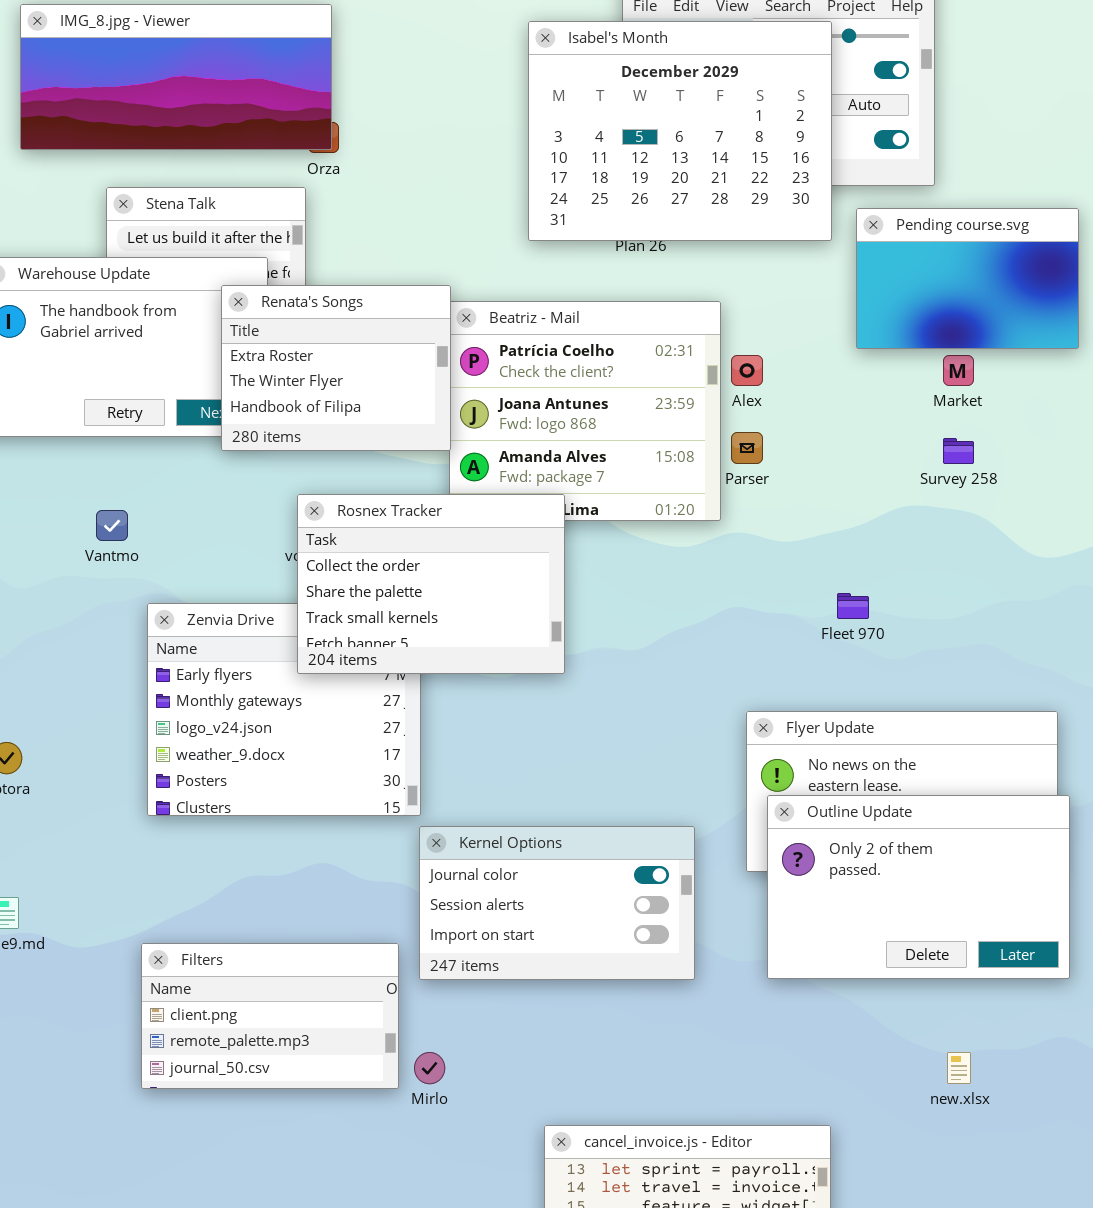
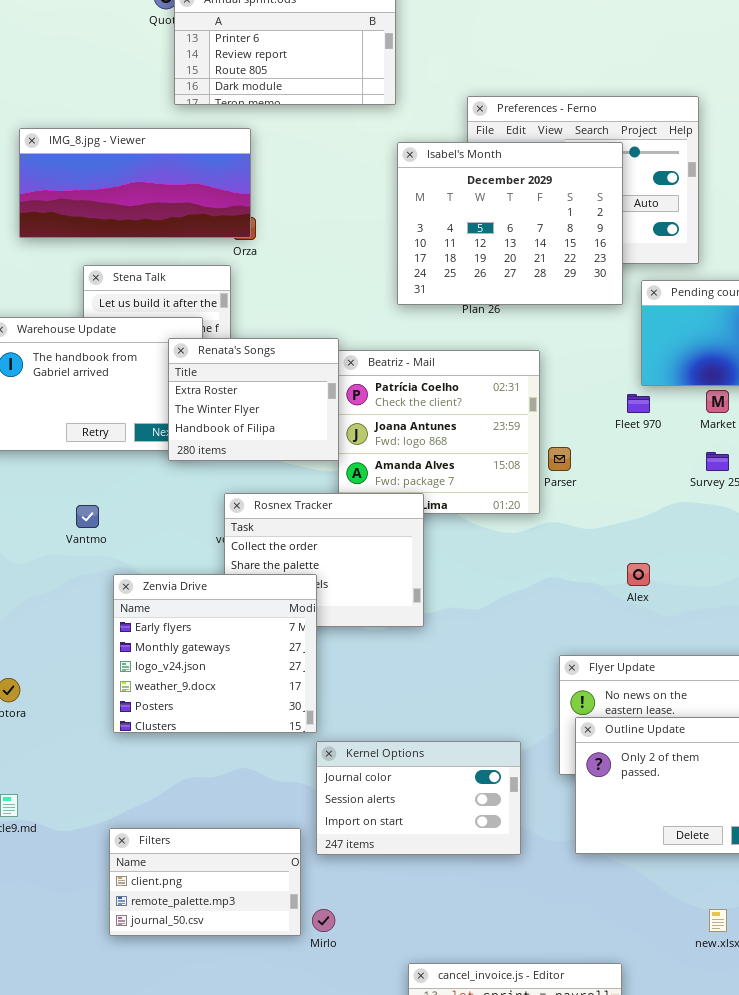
Alex: [731,355,763,386] -> [627,563,650,586], moved
Fleet 970: [837,593,869,619] -> [627,394,650,413], moved
Zenvia Drive: [147,603,421,816] -> [113,574,317,733], raised

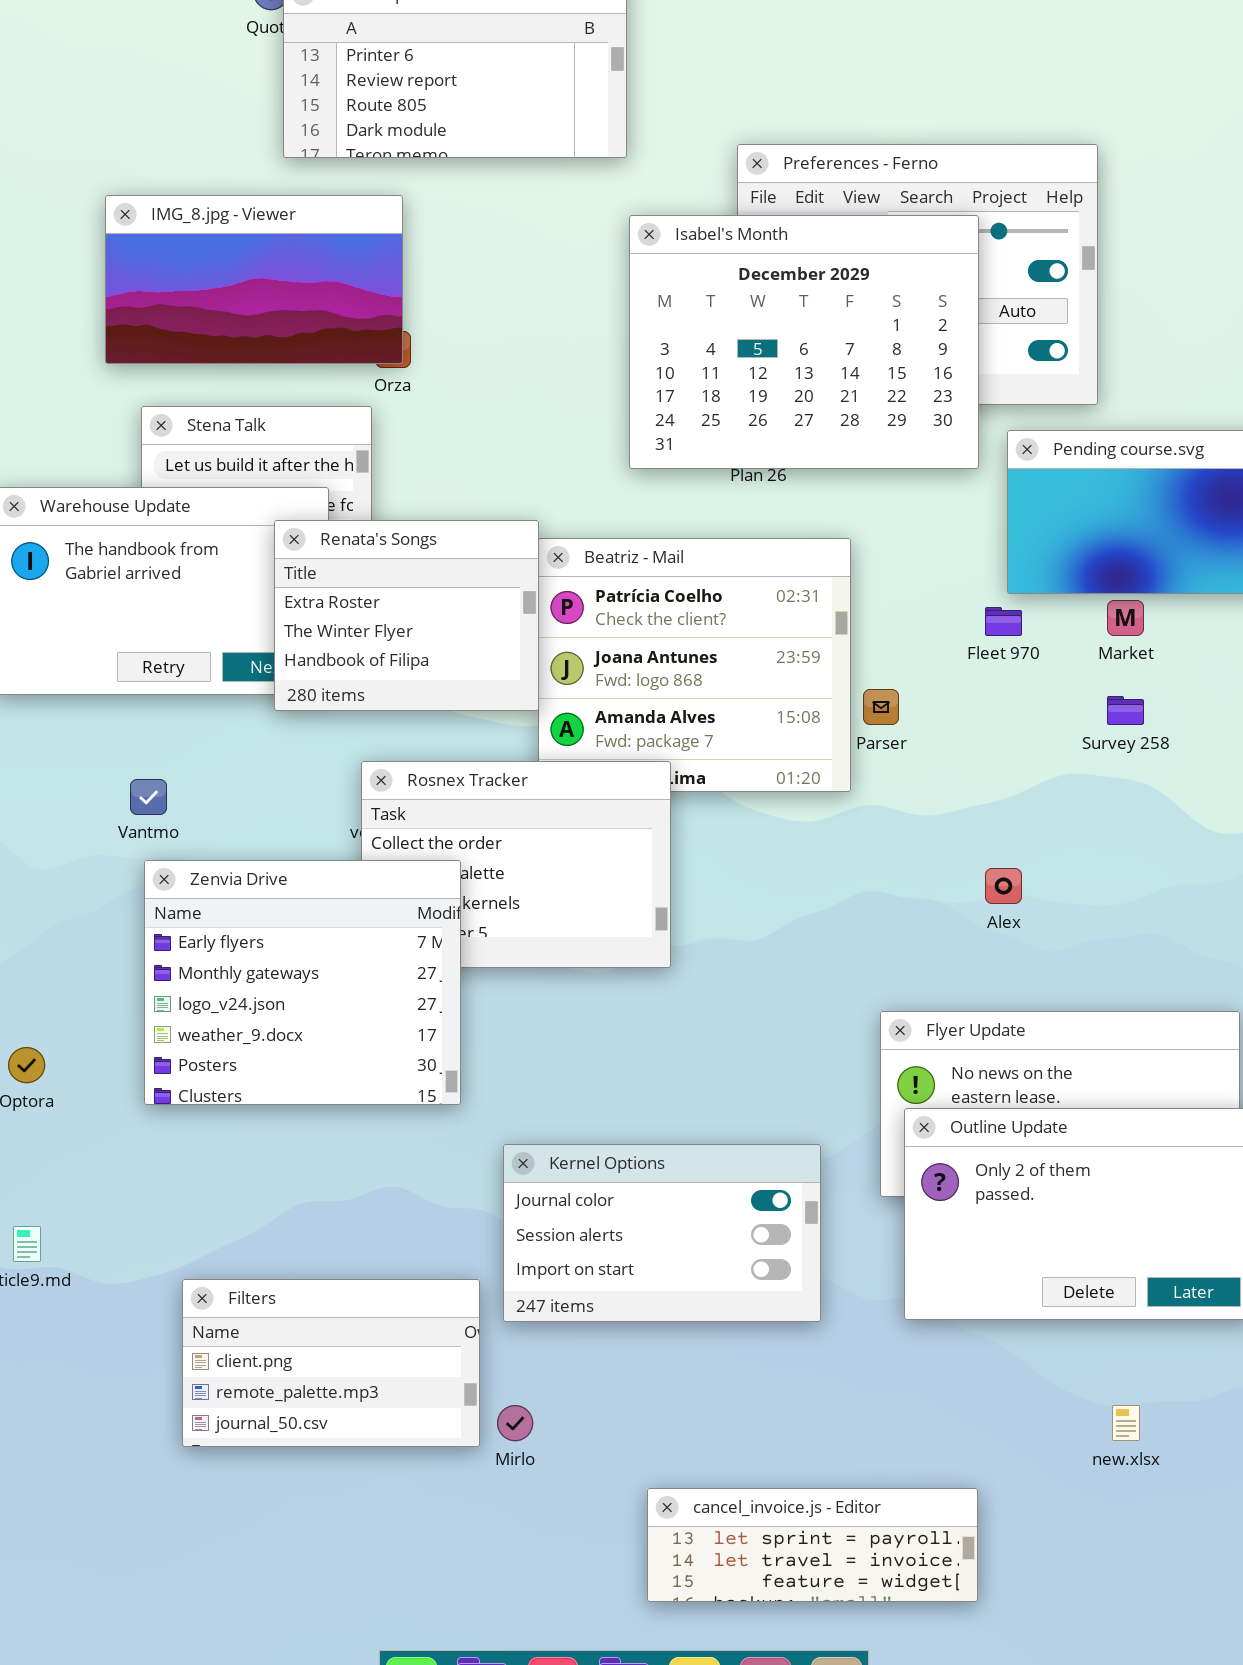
IMG_8.jpg - Viewer: [19,128,251,238] -> [105,195,403,364], resized
Zenvia Drive: [113,574,317,733] -> [144,860,461,1105], moved

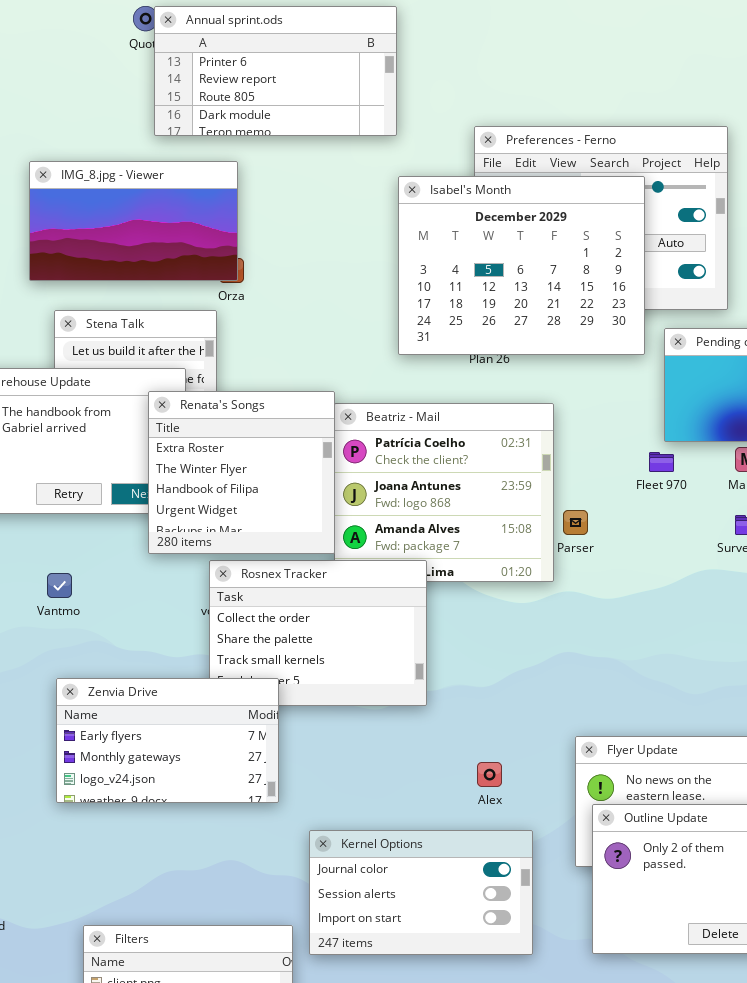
Renata's Songs: [274,520,539,711] -> [148,391,335,554], resized
Zenvia Drive: [144,860,461,1105] -> [56,678,279,803], resized
Alex: [985,868,1022,904] -> [477,762,502,787], moved

